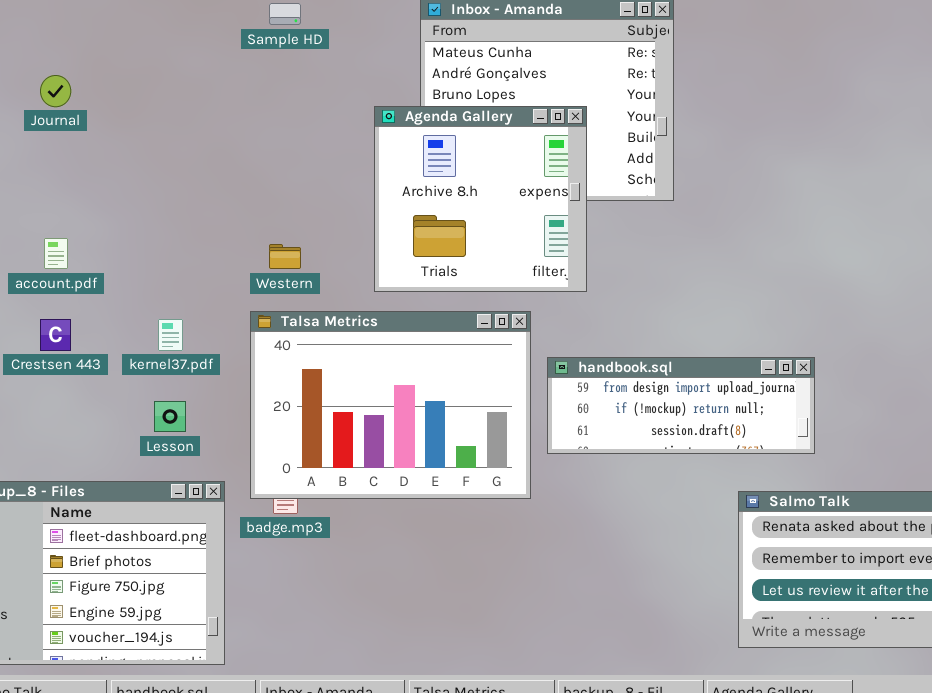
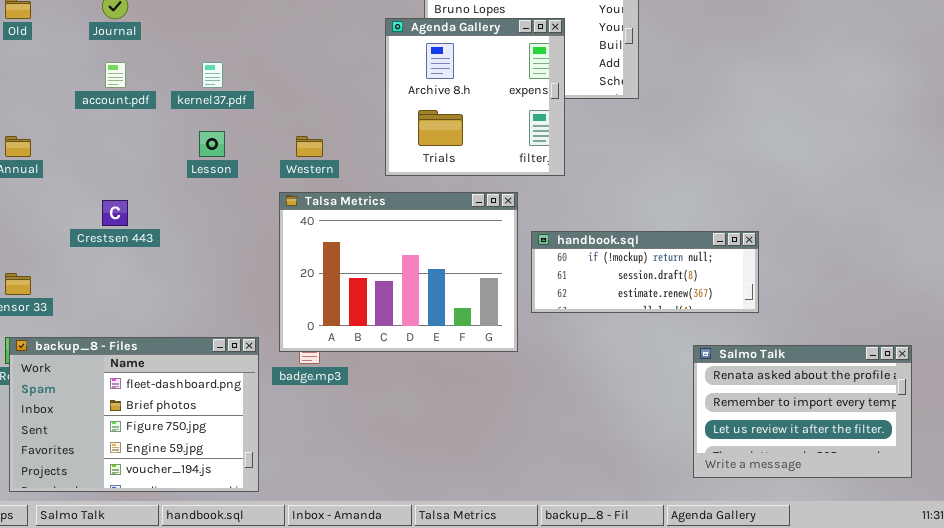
account.pdf: [44,238,68,269] -> [105,62,126,88], moved
kernel37.pdf: [158,319,183,351] -> [202,62,223,88], moved
handbook.sql: [547,357,815,454] -> [531,231,759,313], scrolled down 1 row
Lesson: [154,401,186,432] -> [199,131,225,157], moved

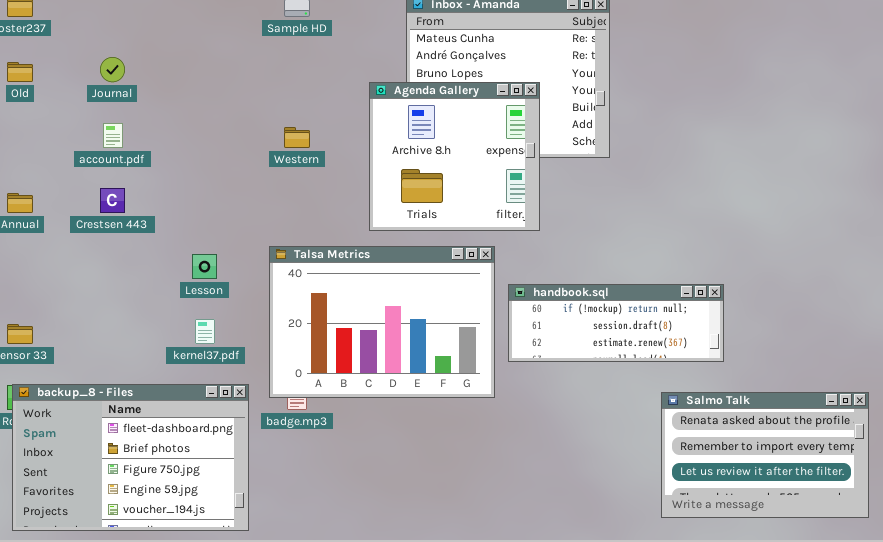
kernel37.pdf: [202,62,223,88] -> [195,319,215,344], moved
Lesson: [199,131,225,157] -> [192,254,217,279], moved
Western: [296,136,323,157] -> [284,127,310,148], moved
Crestsen 443: [102,200,128,226] -> [100,188,125,213], moved

